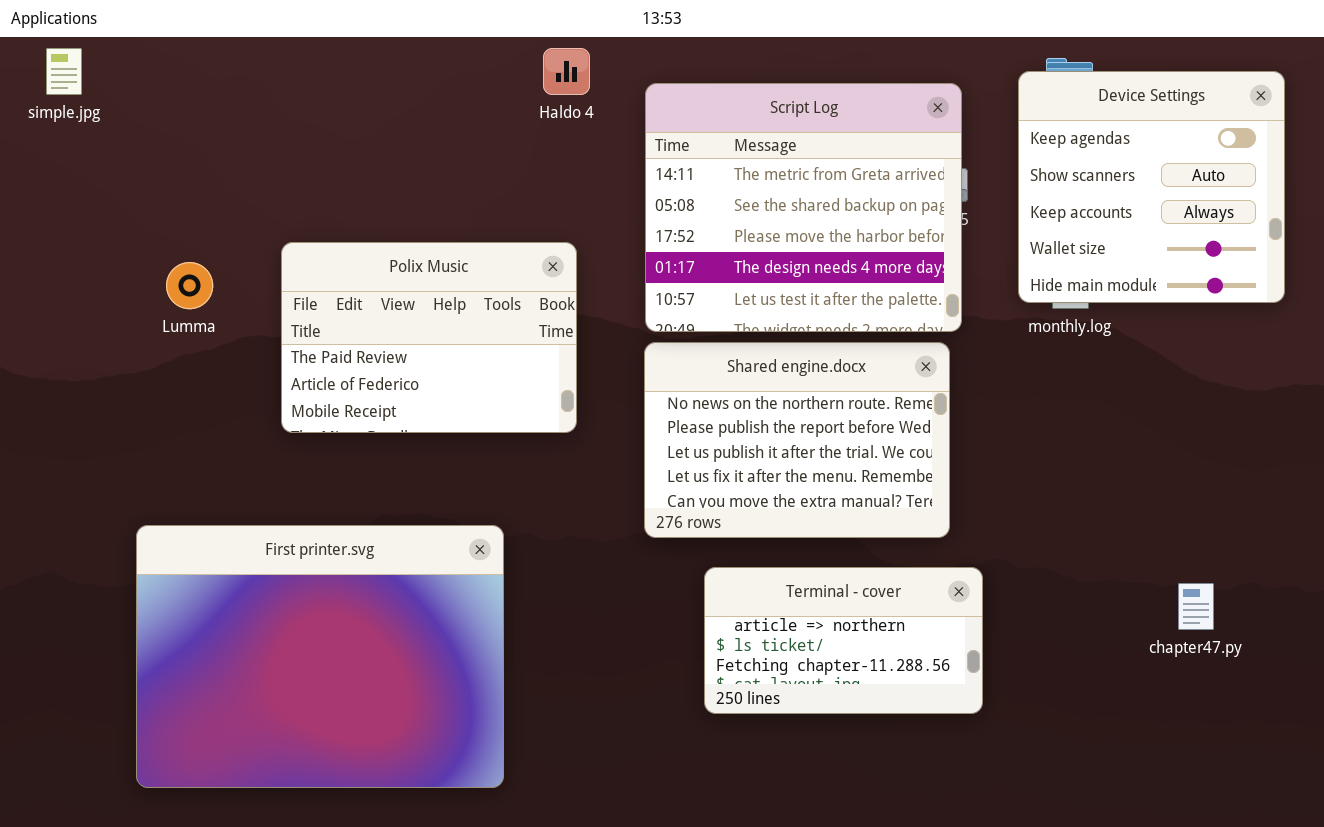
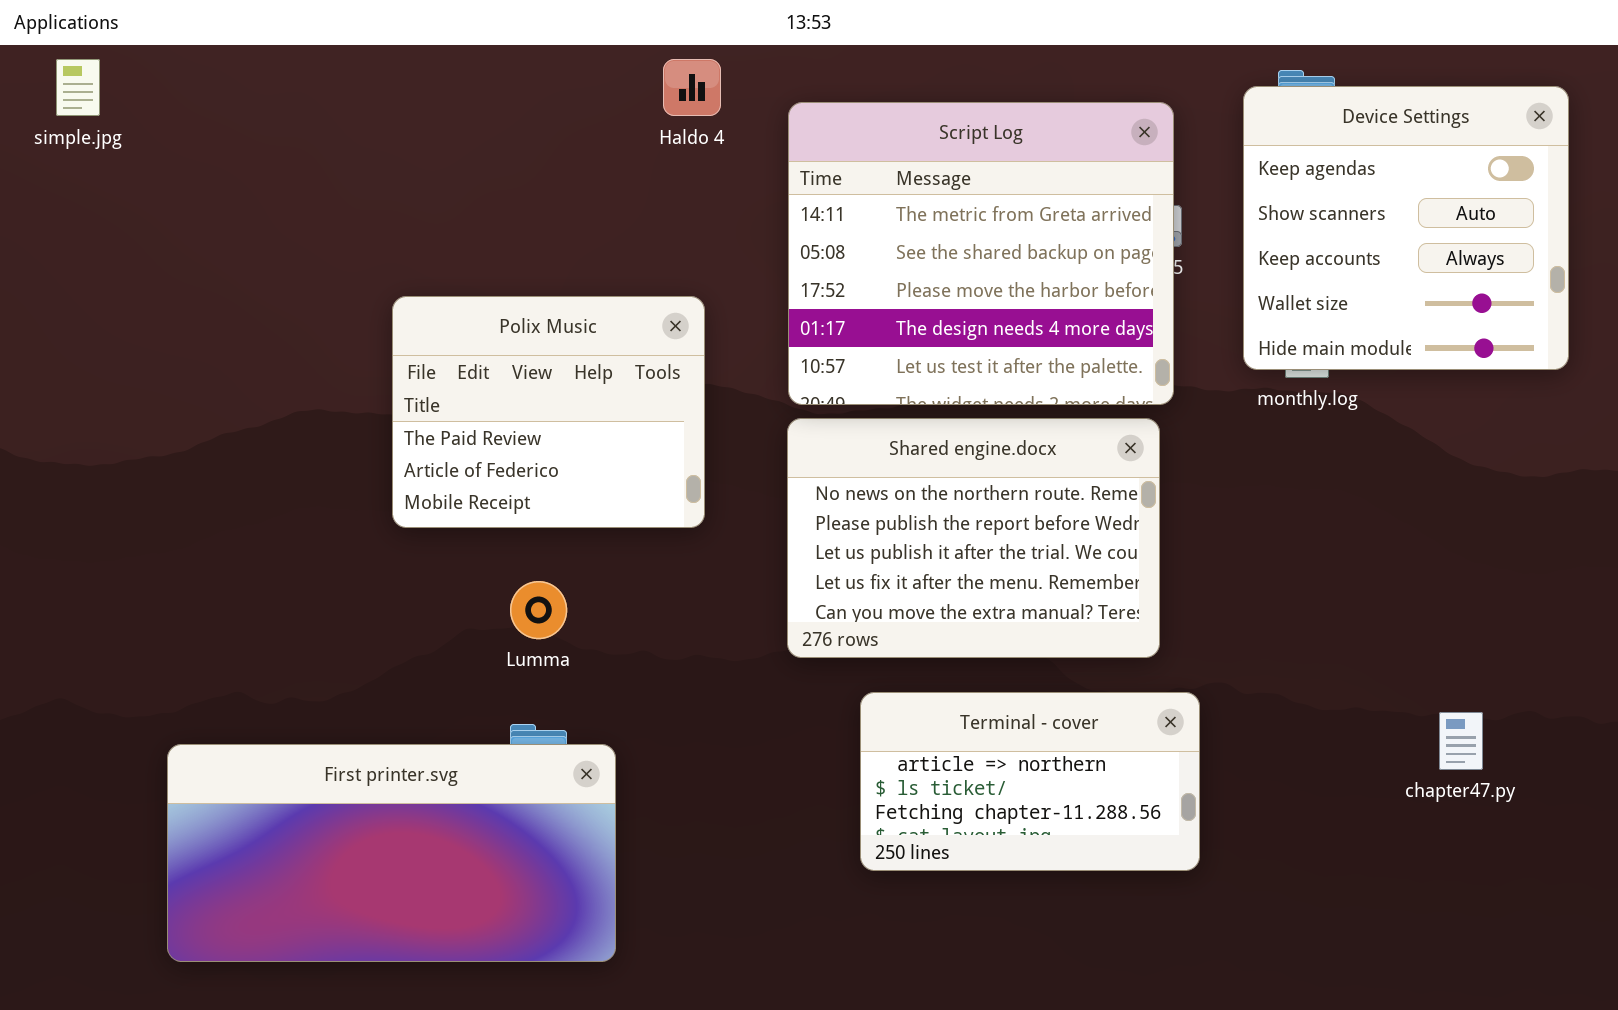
Polix Music: [281,242,577,433] -> [392,296,705,528], resized
Lumma: [166,262,213,309] -> [510,581,567,639], moved
First printer.svg: [136,525,504,788] -> [167,744,616,962], resized

